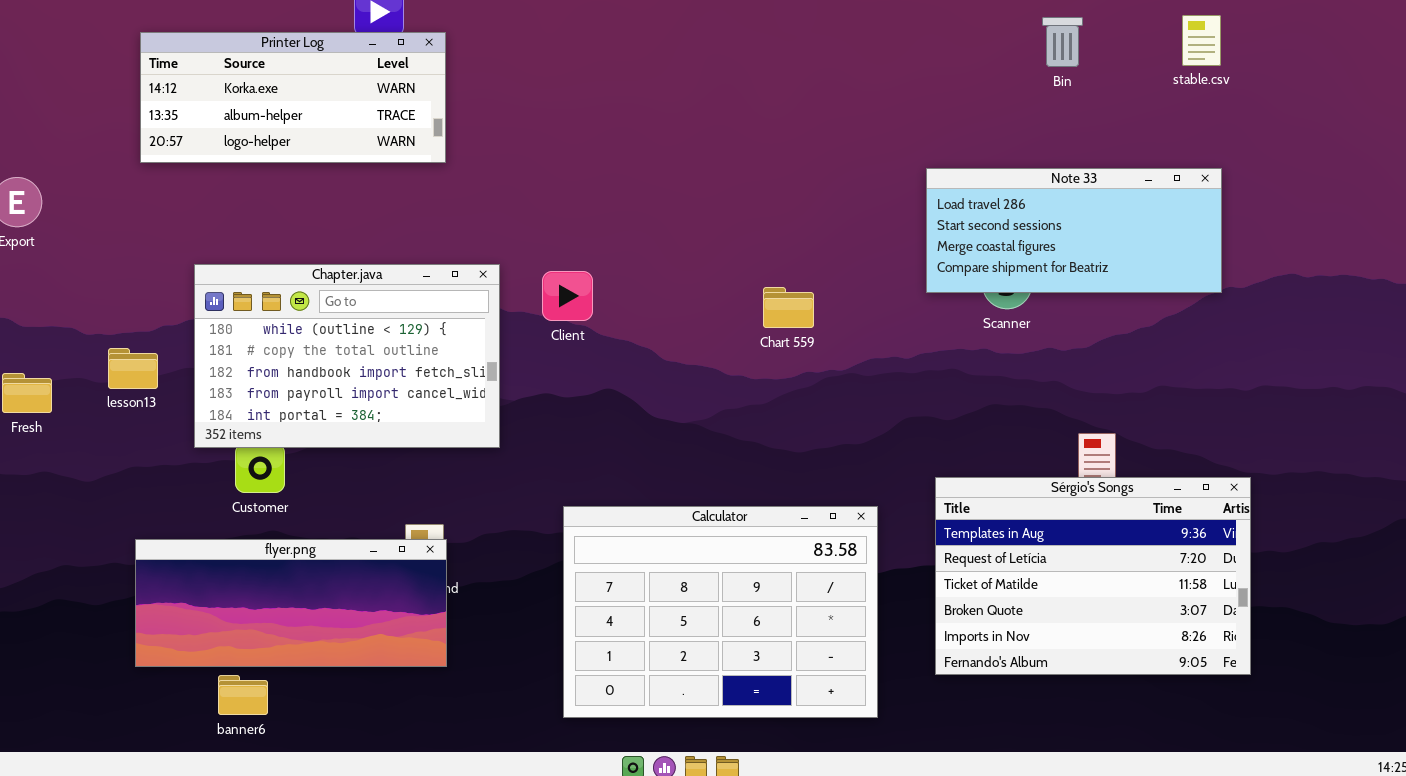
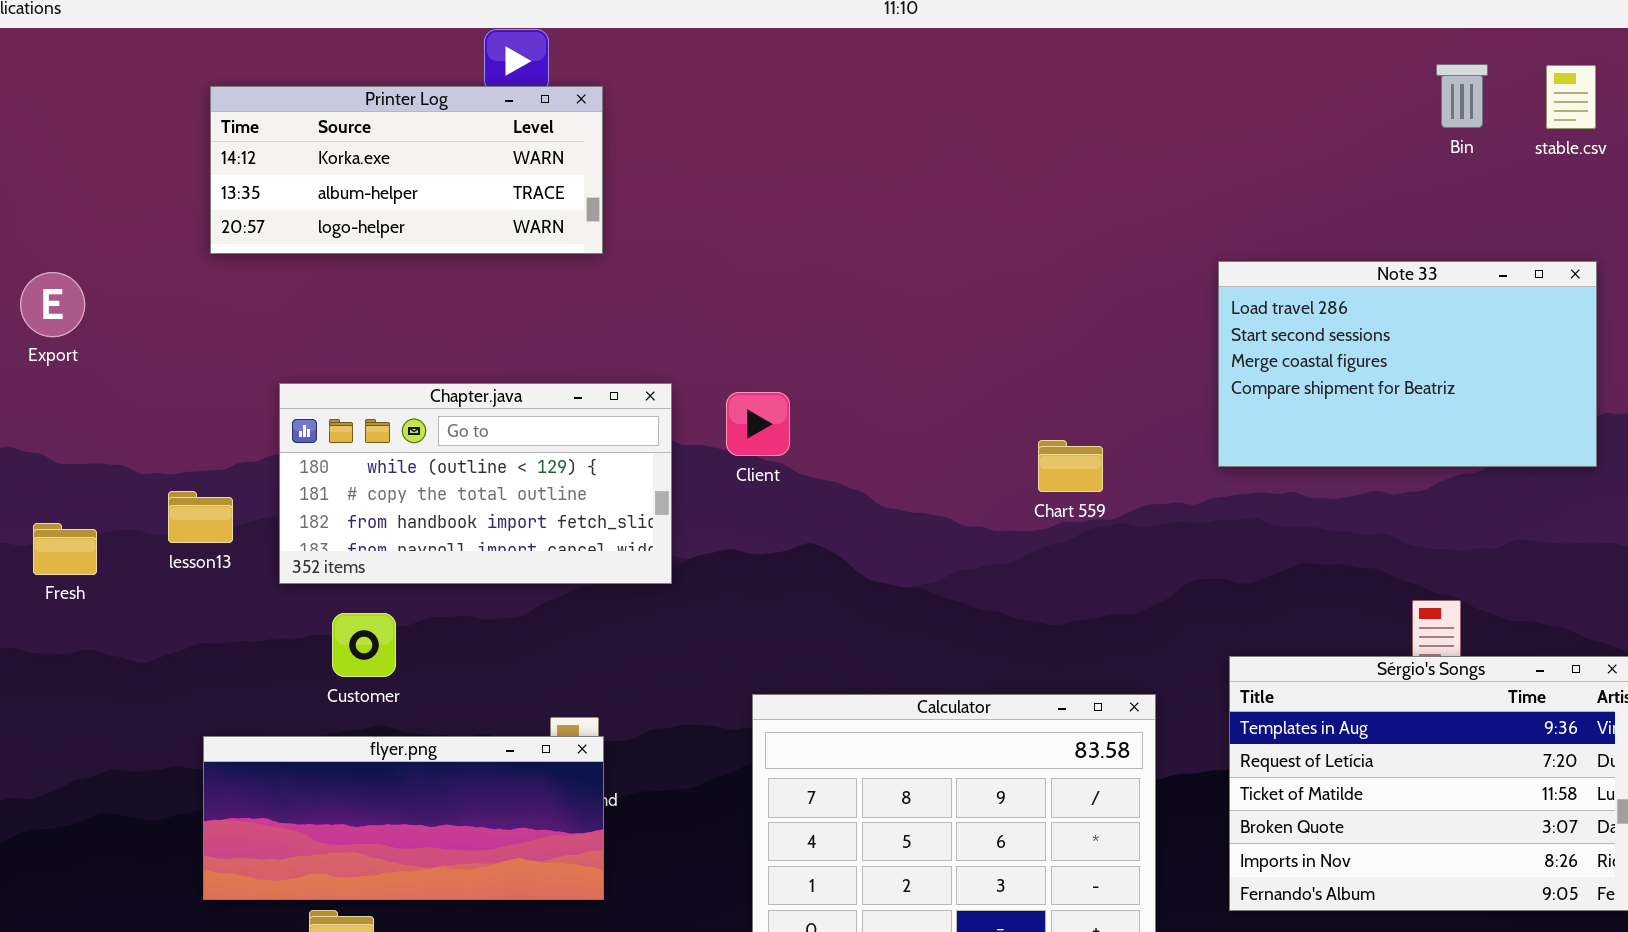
Bin: [1042,17,1083,67] -> [1436,64,1488,128], moved
Note 33: [926,168,1222,293] -> [1218,261,1597,467], resized
Chapter.java: [194,264,500,448] -> [279,383,672,584], resized
Chart 559: [763,287,814,328] -> [1038,440,1103,492], moved

